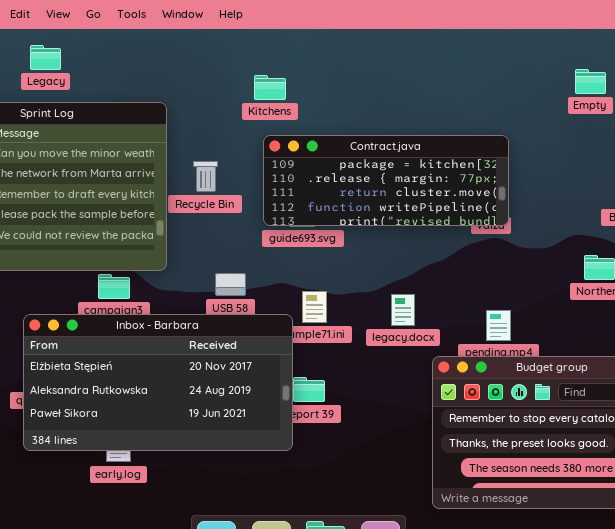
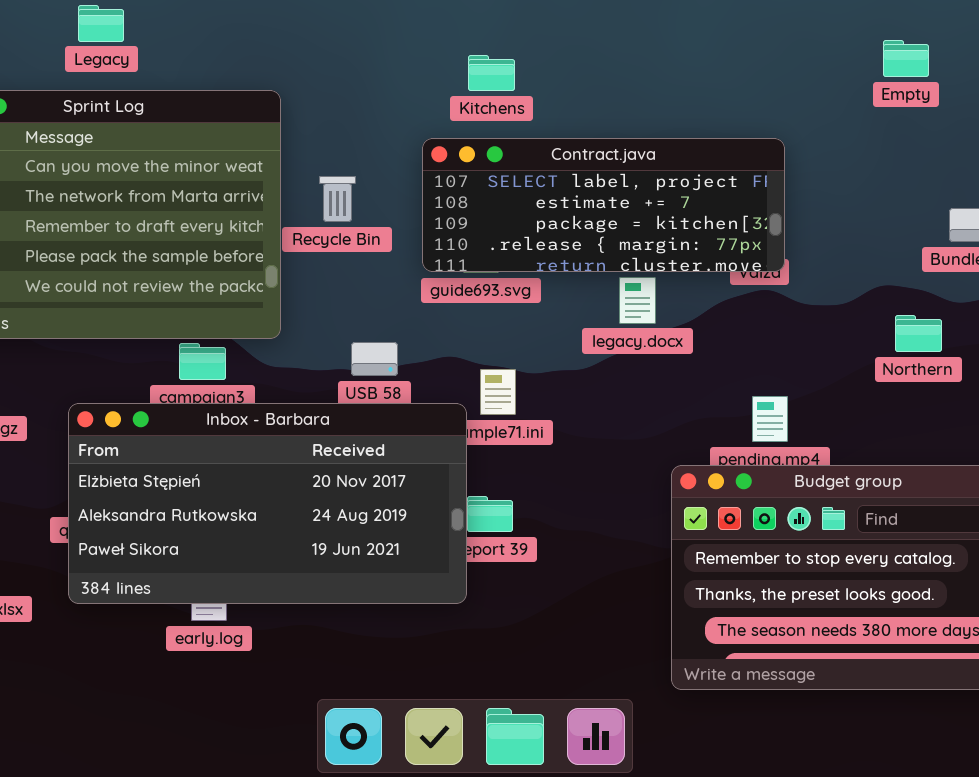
Kitchens: [254,75,286,100] -> [468,55,515,91], moved
Contract.java: [263,135,509,226] -> [422,138,785,272], scrolled up 2 rows
legacy.docx: [391,294,415,326] -> [619,277,656,324], moved

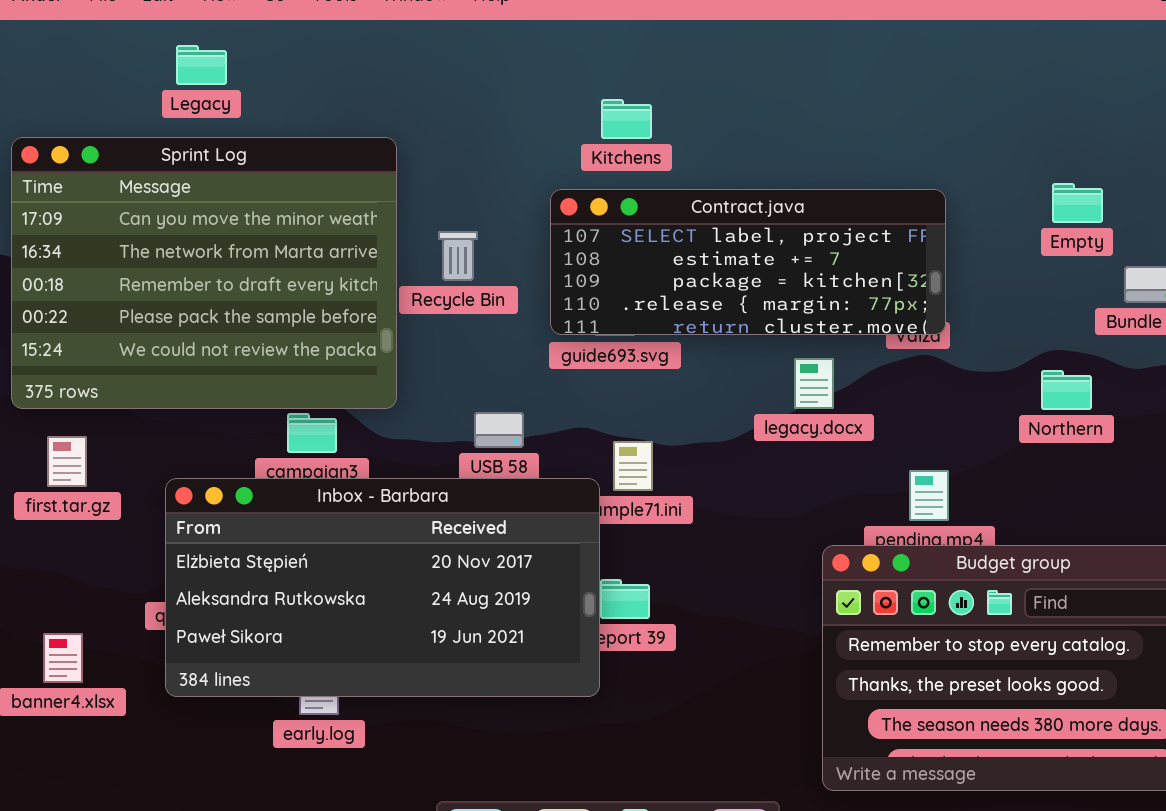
Empty: [883,40,929,77] -> [1052,183,1103,223], moved
legacy.docx: [619,277,656,324] -> [794,358,834,409], moved
Northern: [895,315,942,352] -> [1041,370,1092,410], moved

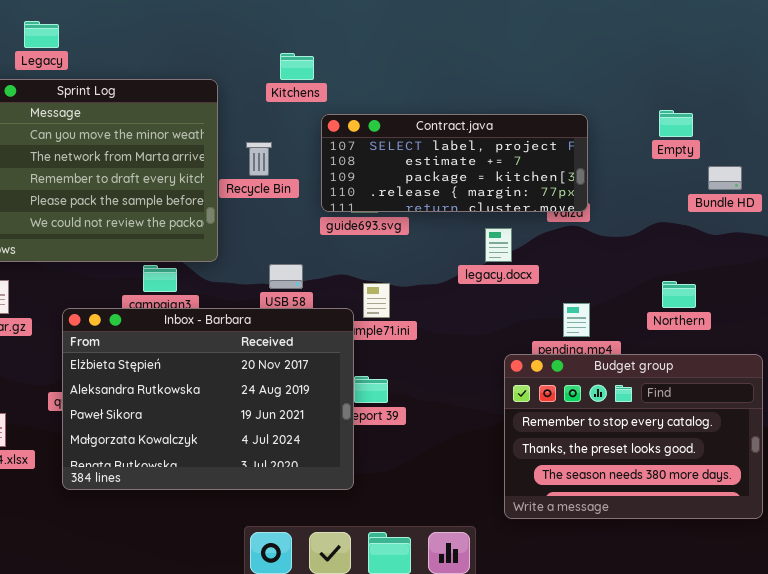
Legacy: [176,45,227,85] -> [24,21,59,48], moved
Kitchens: [601,99,652,139] -> [280,53,314,80], moved
Northern: [1041,370,1092,410] -> [662,281,696,308], moved
Inbox - Barbara: [165,478,600,697] -> [62,308,354,490], resized

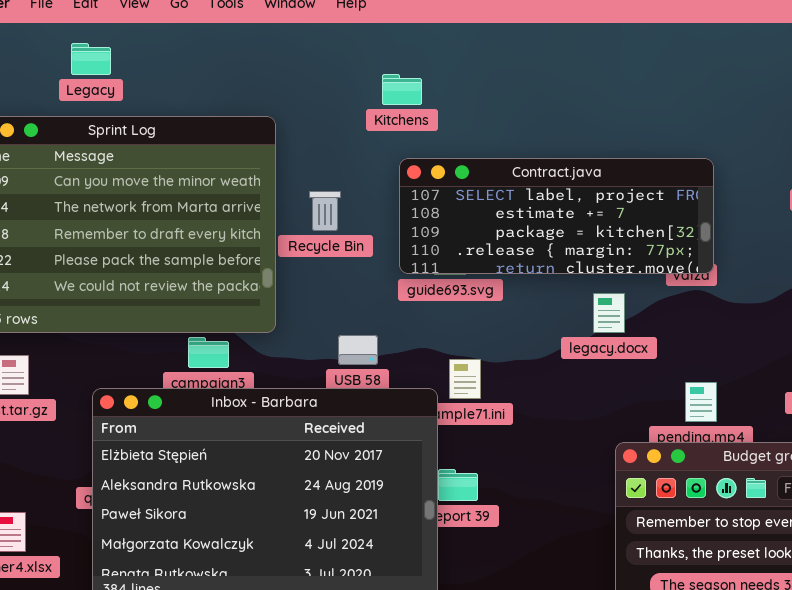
Legacy: [24,21,59,48] -> [71,43,111,75], moved
Kitchens: [280,53,314,80] -> [382,74,422,105], moved

